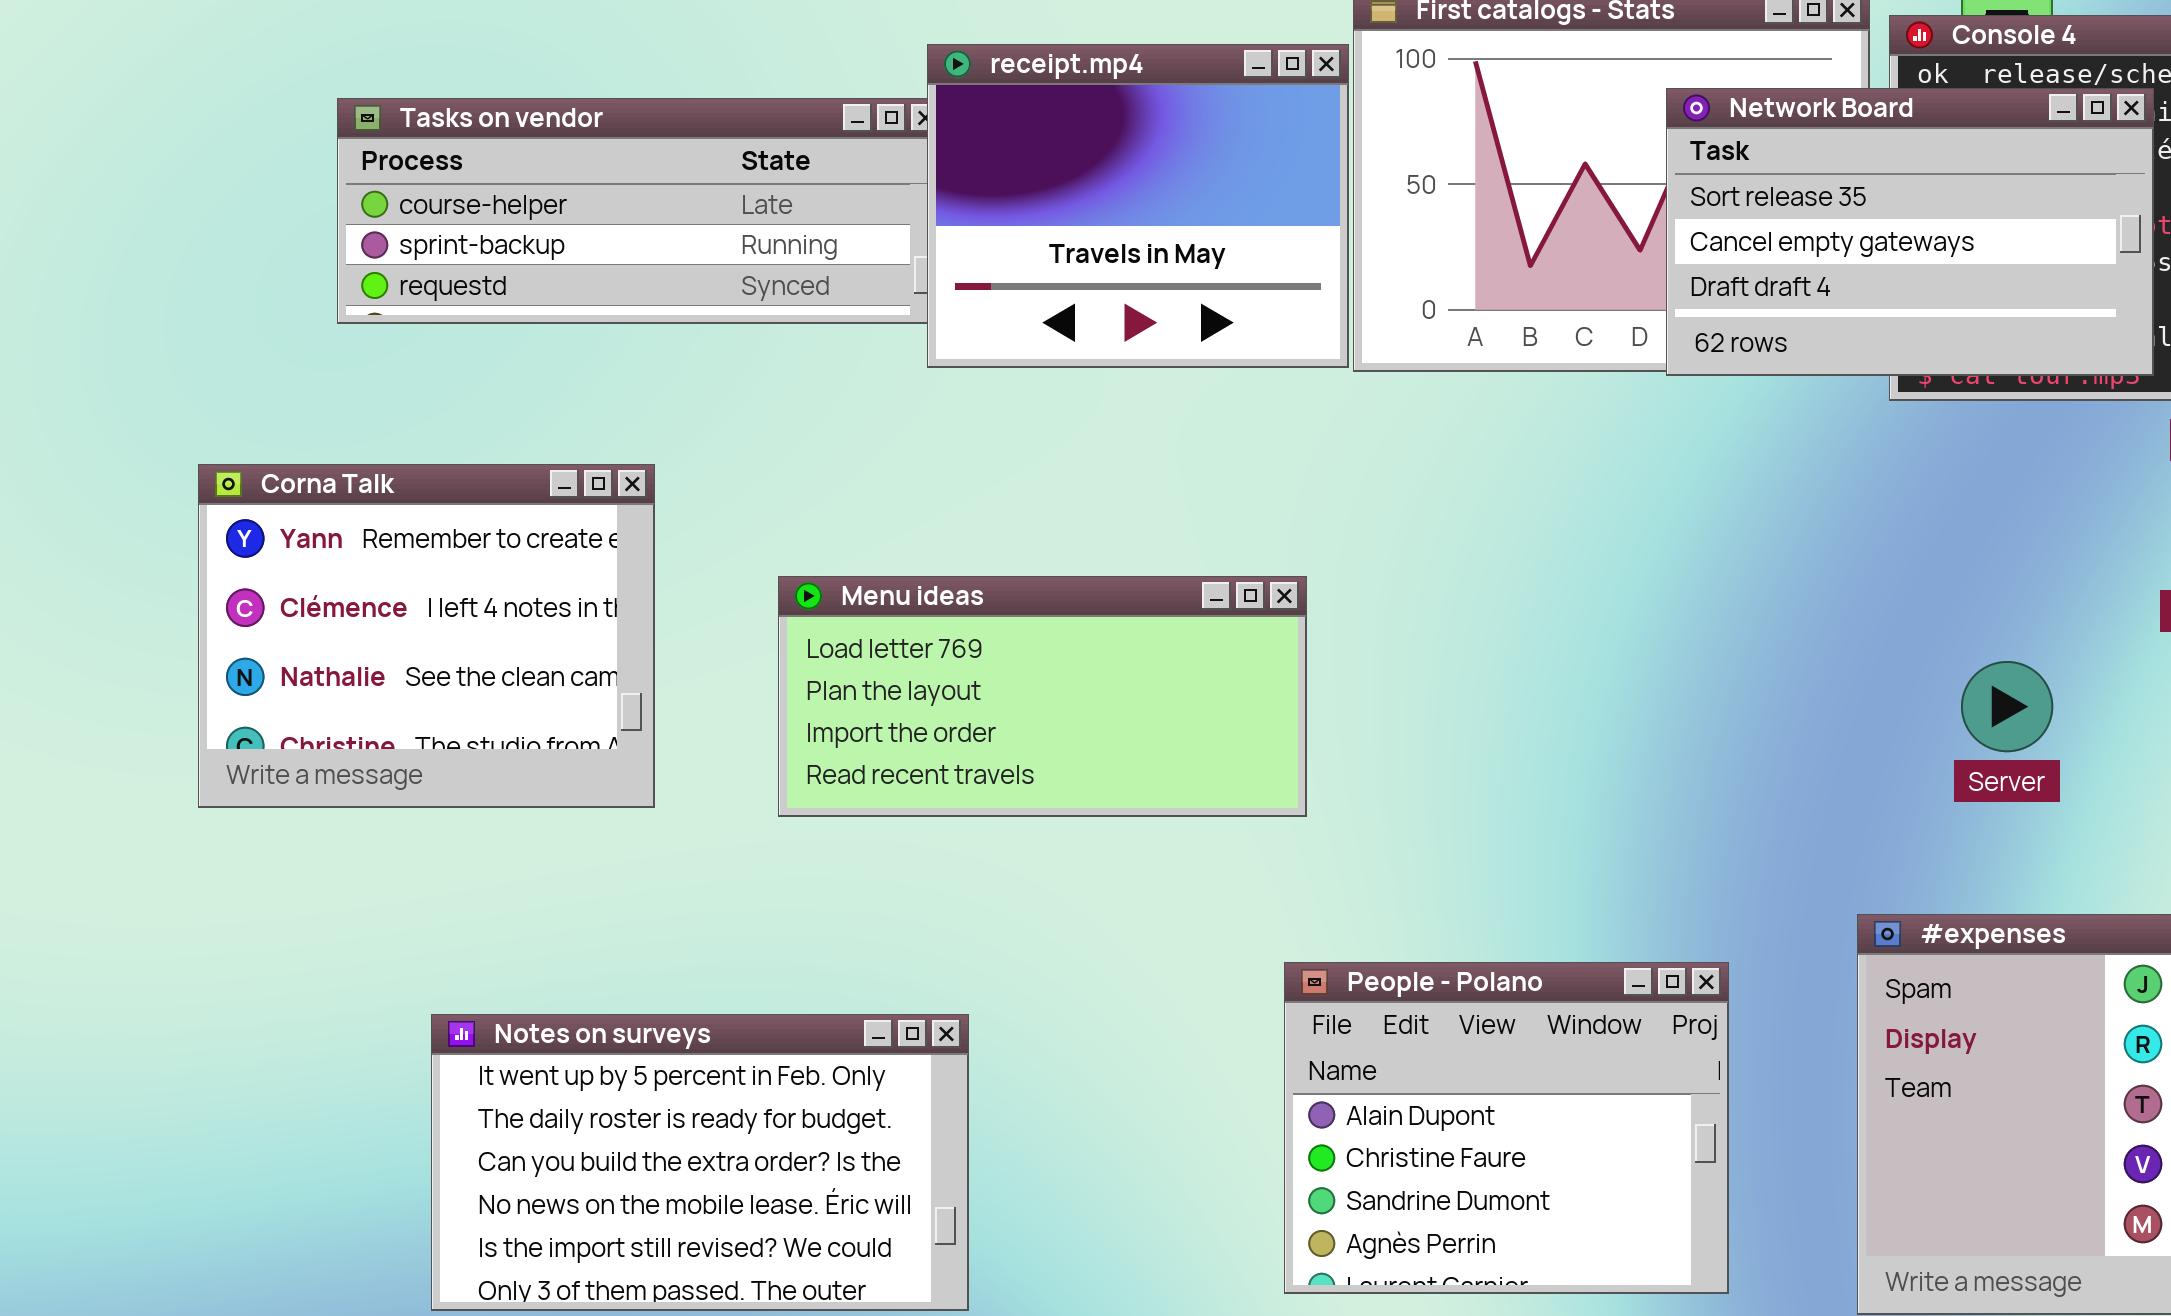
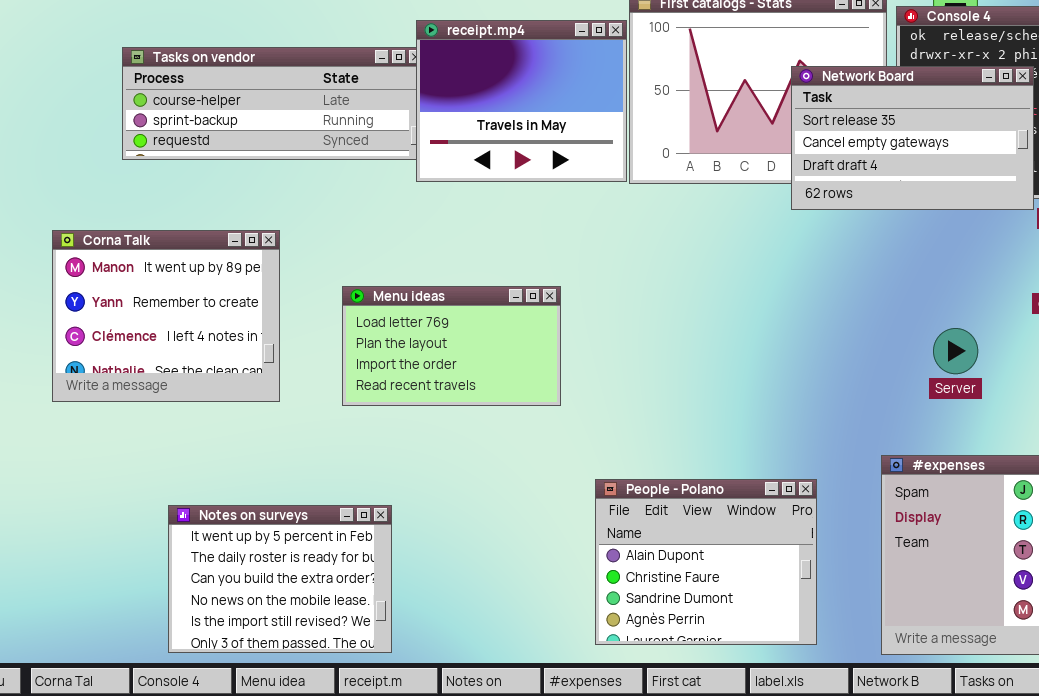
Network Board: [1666,88,2154,376] -> [791,66,1034,210], moved
Corna Talk: [198,464,655,808] -> [52,230,280,402], scrolled up 1 row
Menu ideas: [778,576,1307,817] -> [342,286,561,406], resized
Notes on surveys: [431,1014,969,1311] -> [168,505,392,653], resized

